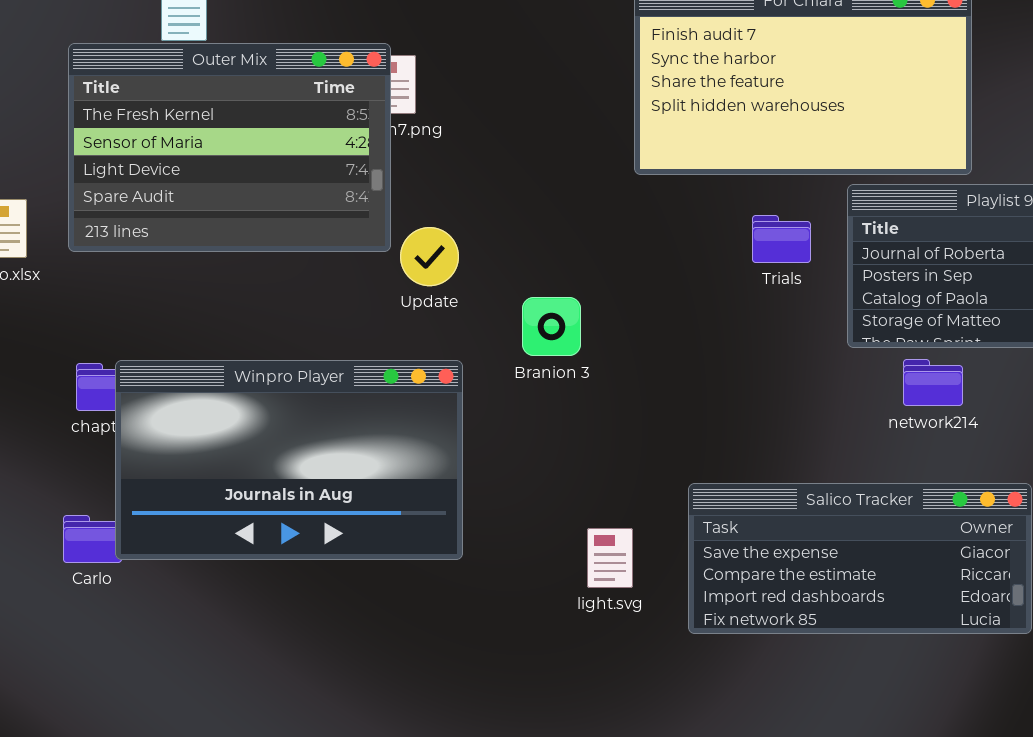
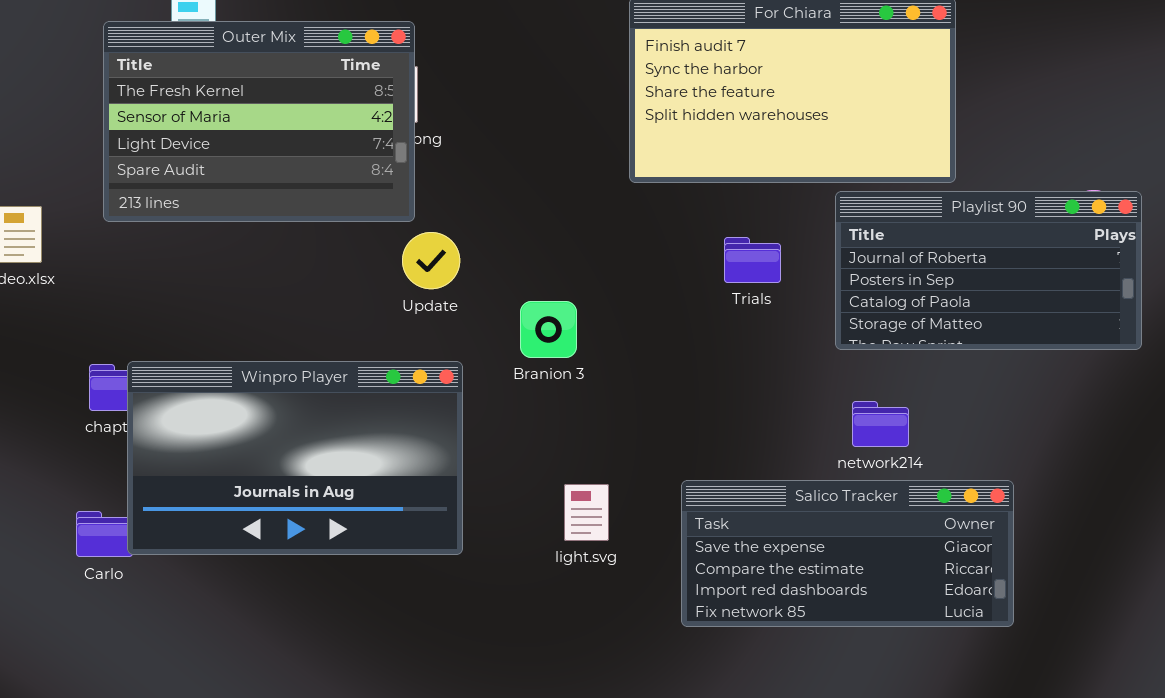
Outer Mix: [68,43,391,252] -> [103,21,415,222], moved
Trials: [752,215,811,263] -> [724,237,781,283], moved
network214: [903,359,963,406] -> [852,401,909,447], moved
light.svg: [587,528,633,588] -> [564,484,609,541], moved

